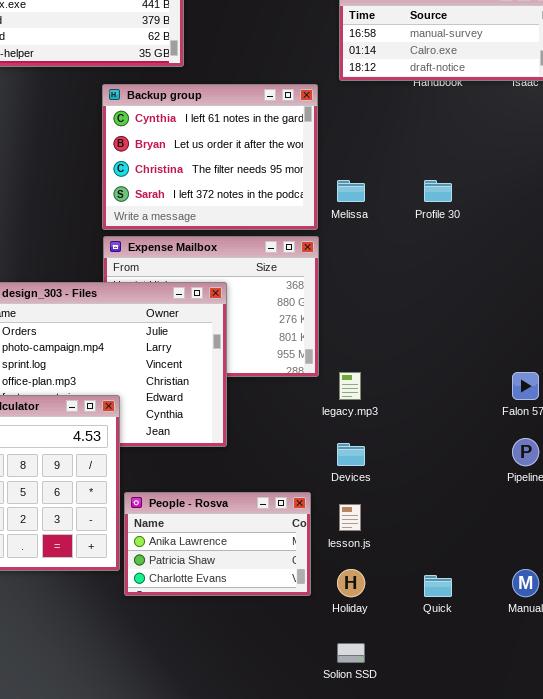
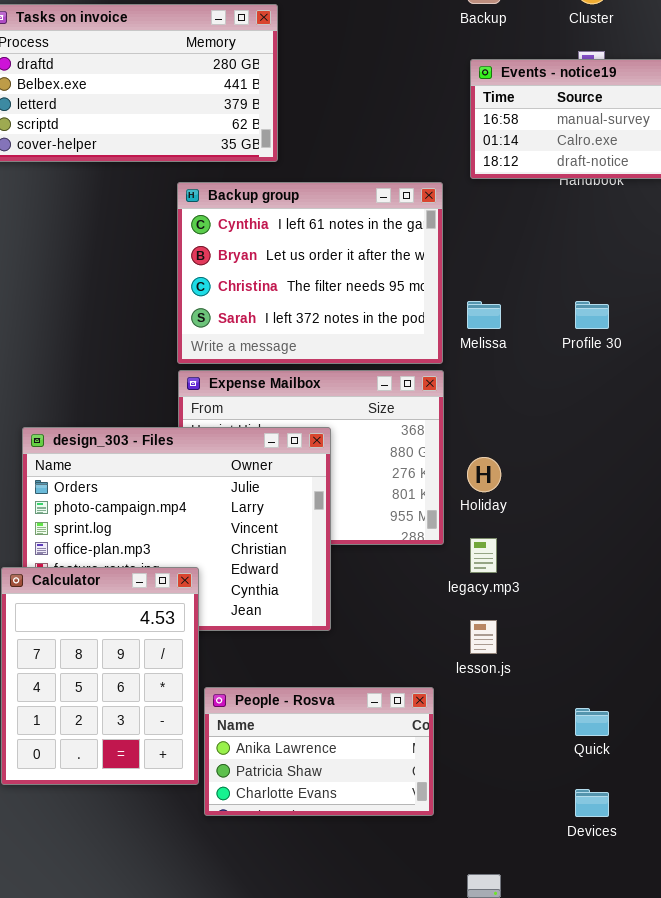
Devices: [337,443,365,466] -> [575,789,609,817], moved
lesson.js: [339,504,361,531] -> [470,620,497,654], moved
Holiday: [337,569,365,597] -> [467,457,501,492], moved
Quick: [424,575,452,597] -> [575,708,609,736], moved

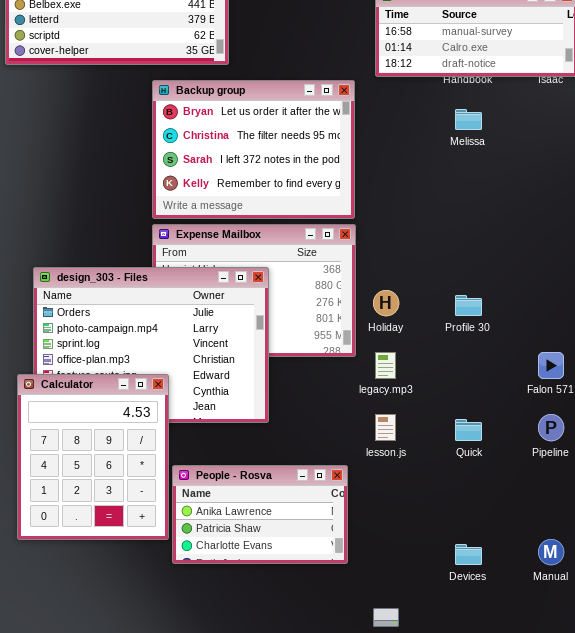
Backup group: [177,182,443,364] -> [152,80,355,219], scrolled down 1 row
Melissa: [467,301,501,329] -> [455,109,482,130], moved
Profile 30: [575,301,609,329] -> [455,295,482,316], moved
Quick: [575,708,609,736] -> [455,419,482,441], moved

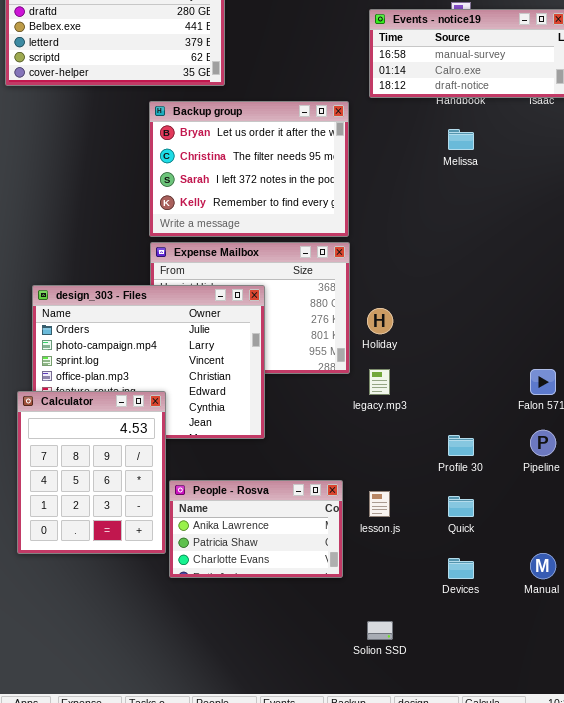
Profile 30: [455,295,482,316] -> [448,435,474,456], moved
lesson.js: [375,414,396,441] -> [369,491,390,517], moved
Quick: [455,419,482,441] -> [448,496,474,517], moved

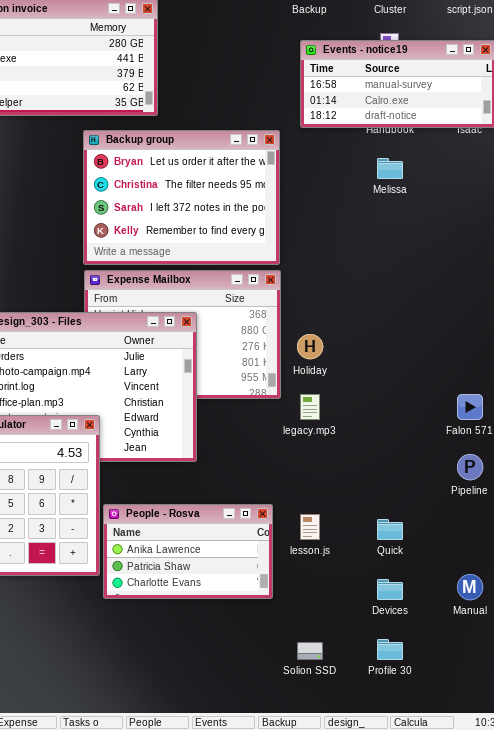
Profile 30: [448,435,474,456] -> [377,639,403,660], moved

